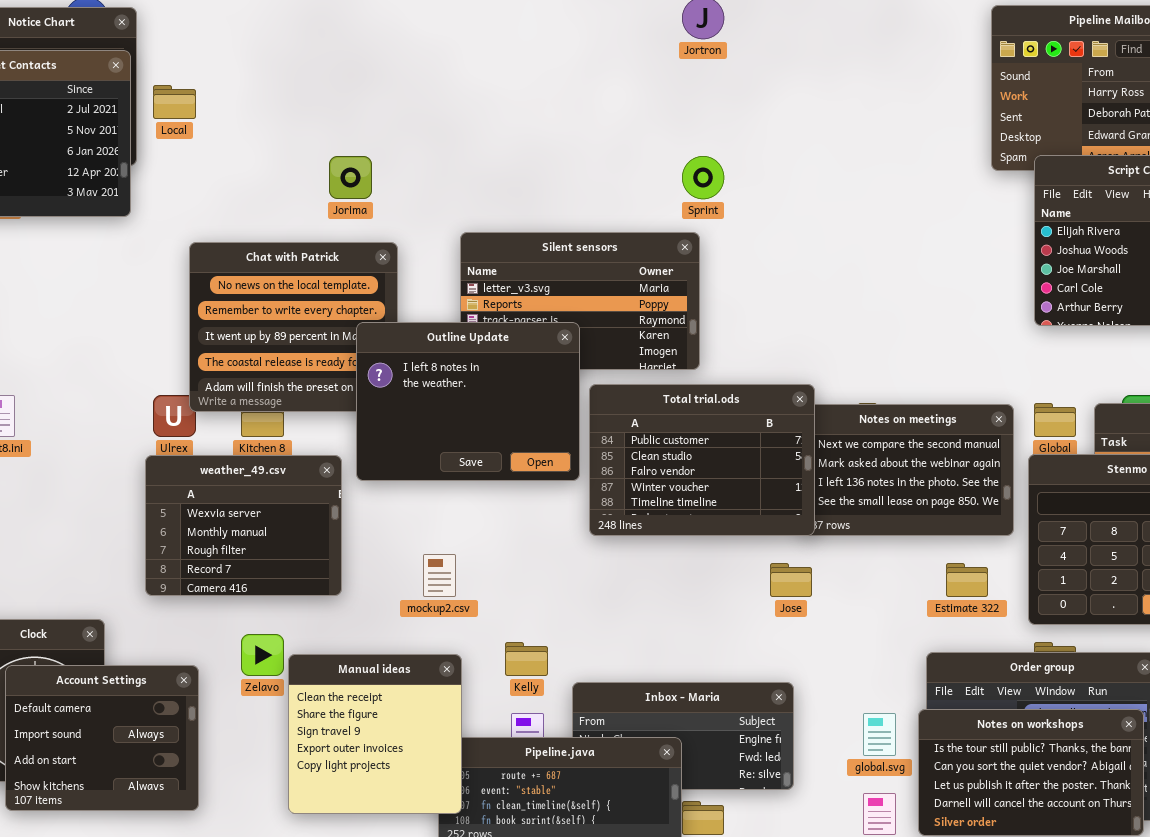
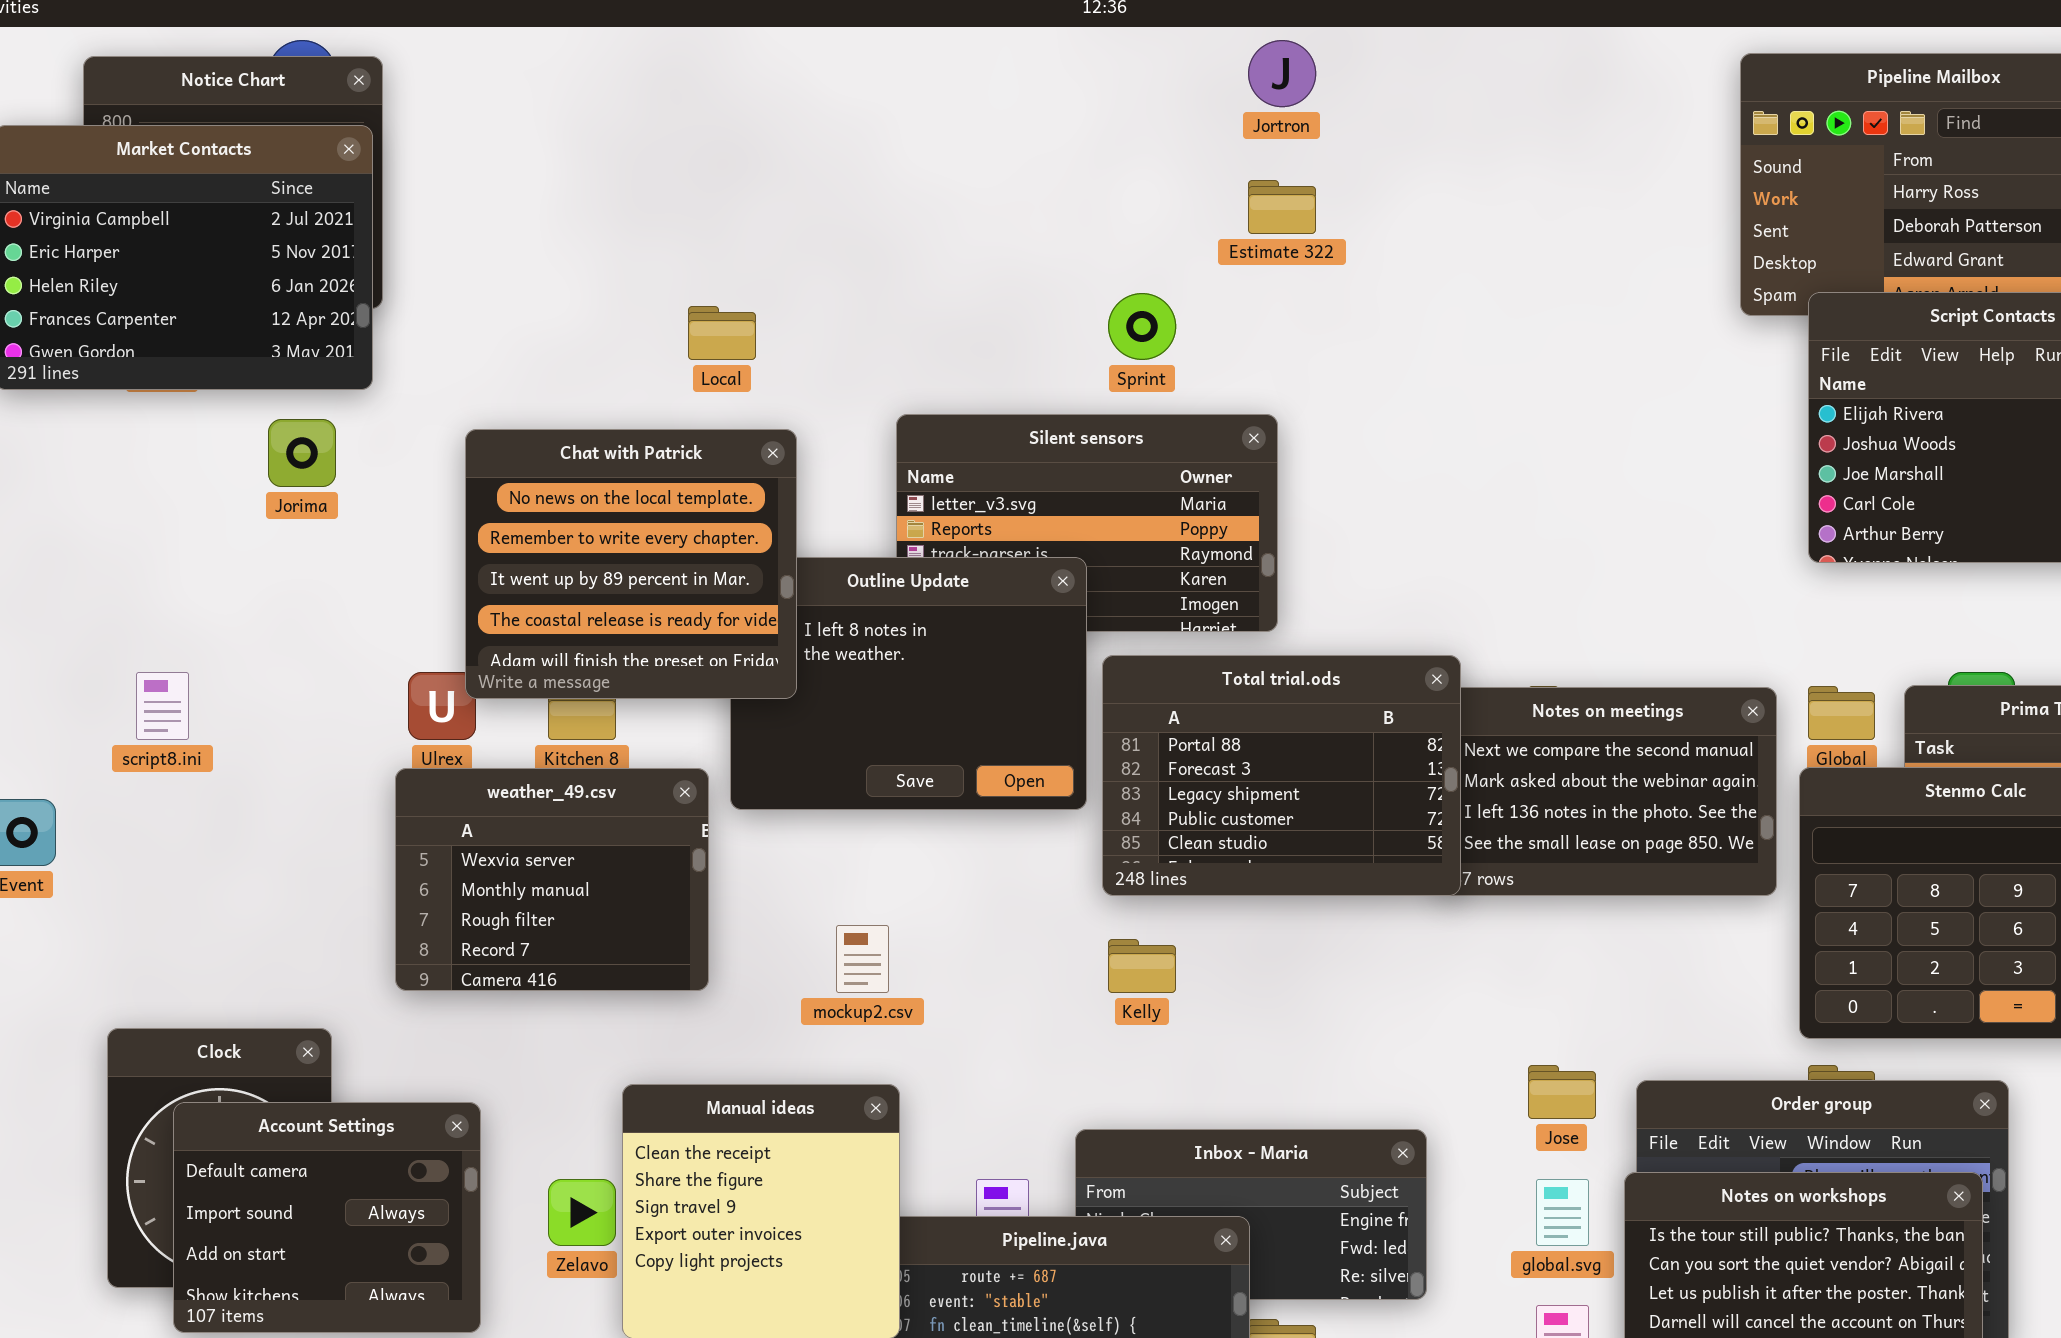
Local: [153,85,196,119] -> [688,306,756,360], moved
Jorima: [329,156,372,199] -> [268,419,336,487], moved
Sprint: [682,156,724,199] -> [1108,293,1176,360], moved
Chat with Patrick: [189,242,398,412] -> [465,429,797,699], raised
Total trial.ods: [589,384,815,536] -> [1102,655,1461,896], scrolled up 3 rows
Jose: [770,563,812,597] -> [1528,1065,1596,1119], moved
Estimate 322: [946,563,988,597] -> [1248,180,1316,234], moved
Zelavo: [241,634,284,676] -> [548,1179,616,1246], moved
Kelly: [505,642,548,676] -> [1108,939,1176,993], moved

